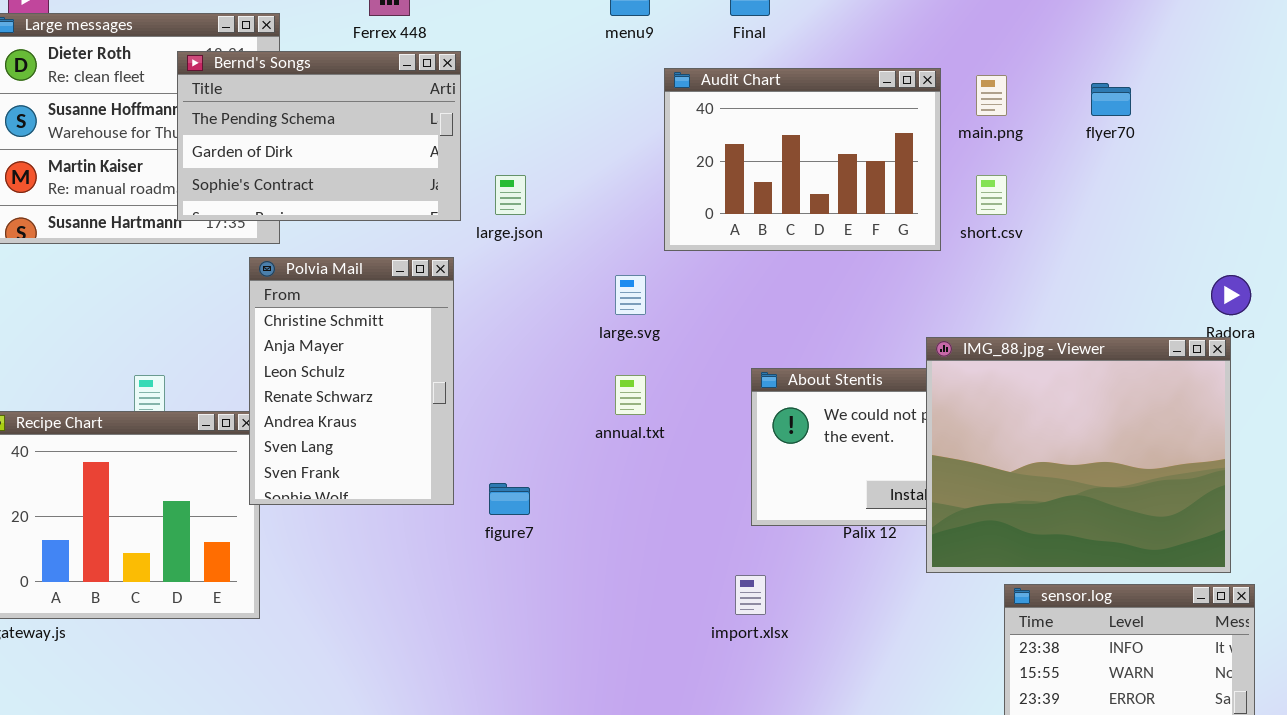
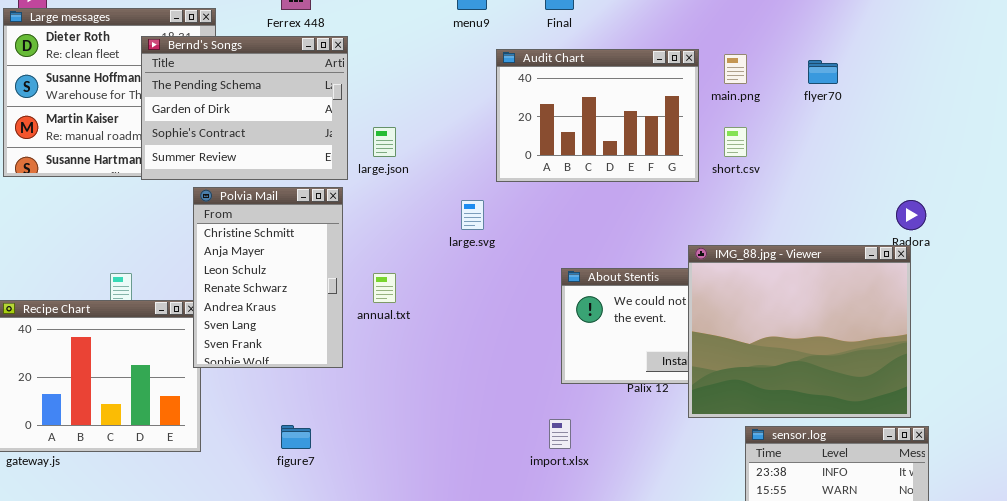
Bernd's Songs: [177,51,461,221] -> [141,36,348,180], resized
annual.txt: [615,375,646,415] -> [373,273,396,303], moved
figure7: [489,483,530,515] -> [281,425,311,449], moved

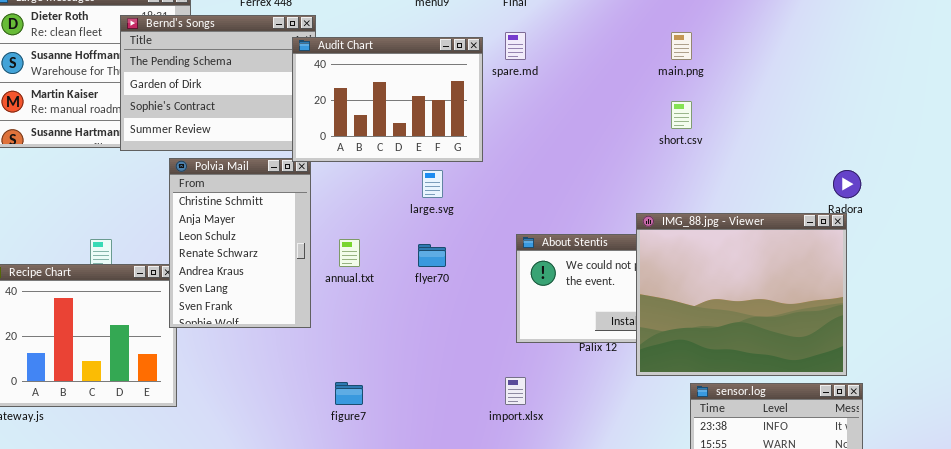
Audit Chart: [496,49,699,182] -> [292,37,483,162], moved
flyer70: [808,60,838,84] -> [418,244,446,267], moved
figure7: [281,425,311,449] -> [335,382,363,405], moved

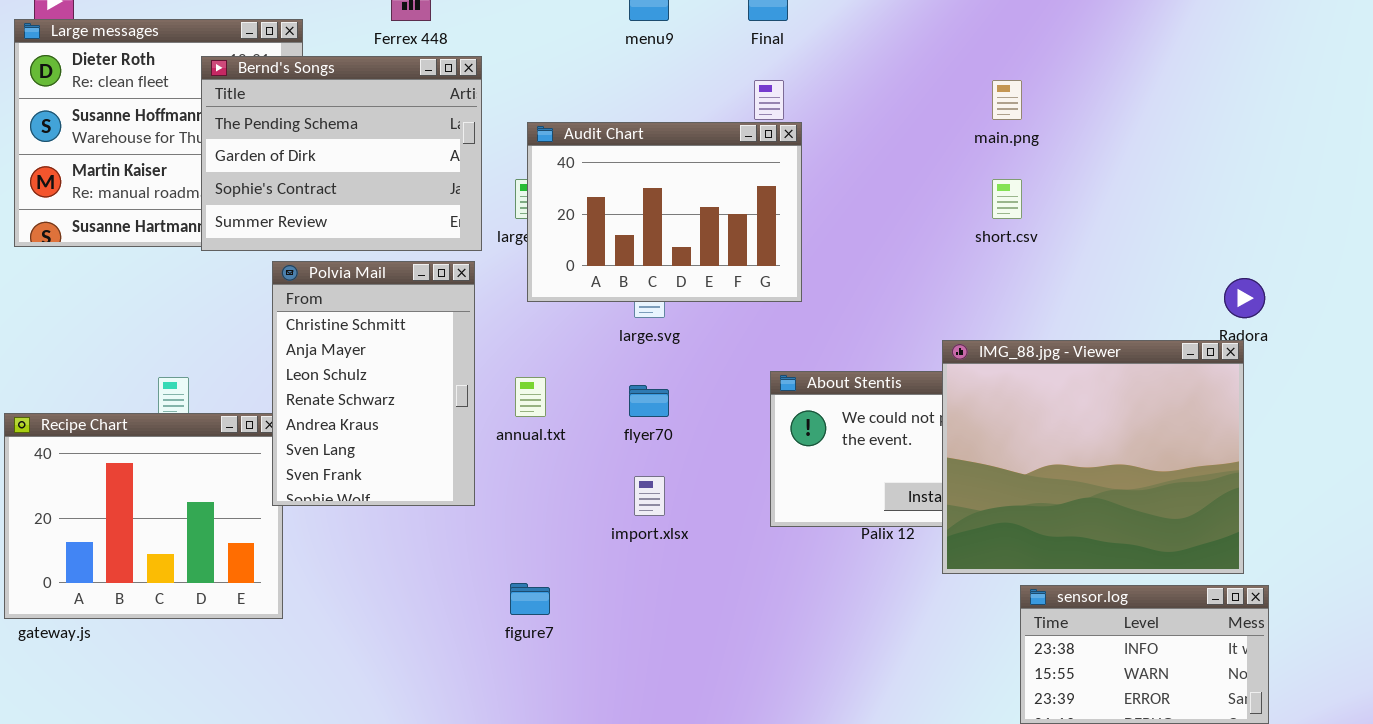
Audit Chart: [292,37,483,162] -> [527,122,802,302], moved
import.xlsx: [505,377,526,405] -> [634,476,665,516], moved

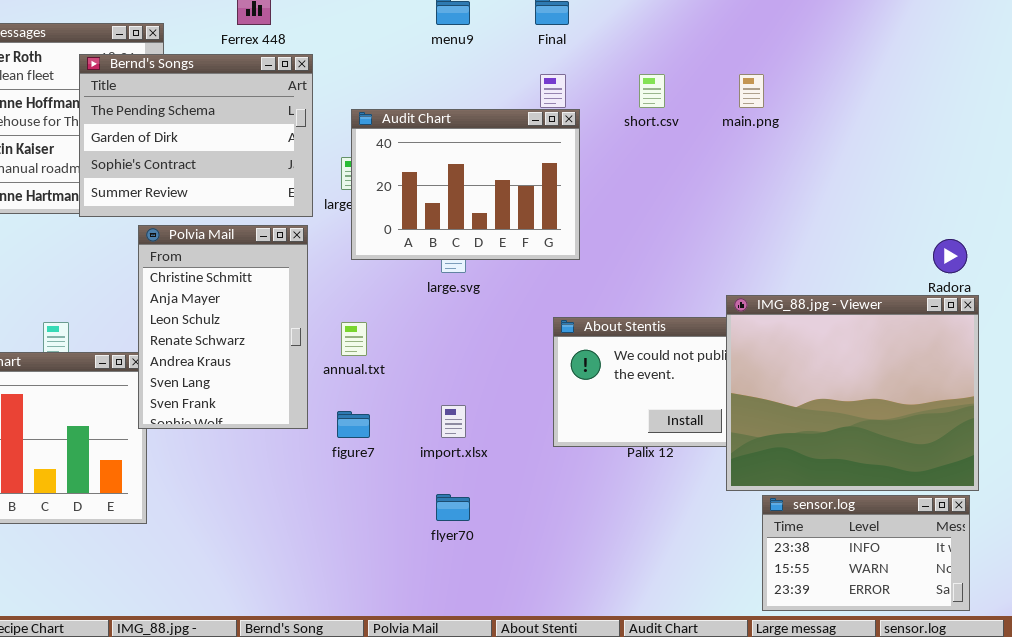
short.csv: [992,179,1022,219] -> [639,74,665,108], moved
IMG_88.jpg - Viewer: [942,340,1244,574] -> [726,295,979,491], moved
flyer70: [629,385,669,417] -> [436,494,470,521], moved
figure7: [510,583,550,615] -> [337,411,370,438], moved

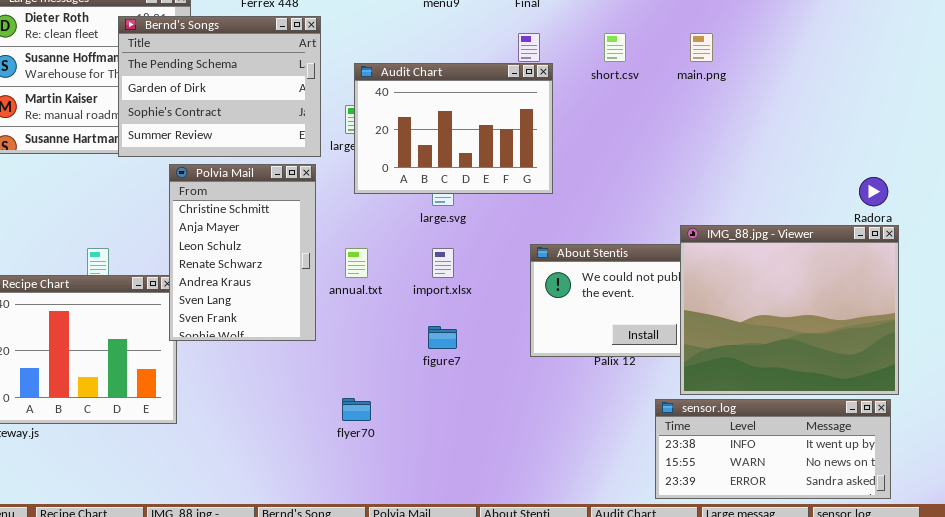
import.xlsx: [441,405,466,438] -> [432,248,454,278], moved
figure7: [337,411,370,438] -> [428,326,457,349], moved
flyer70: [436,494,470,521] -> [342,398,371,421], moved
sensor.log: [762,495,970,611] -> [655,399,891,499], resized

